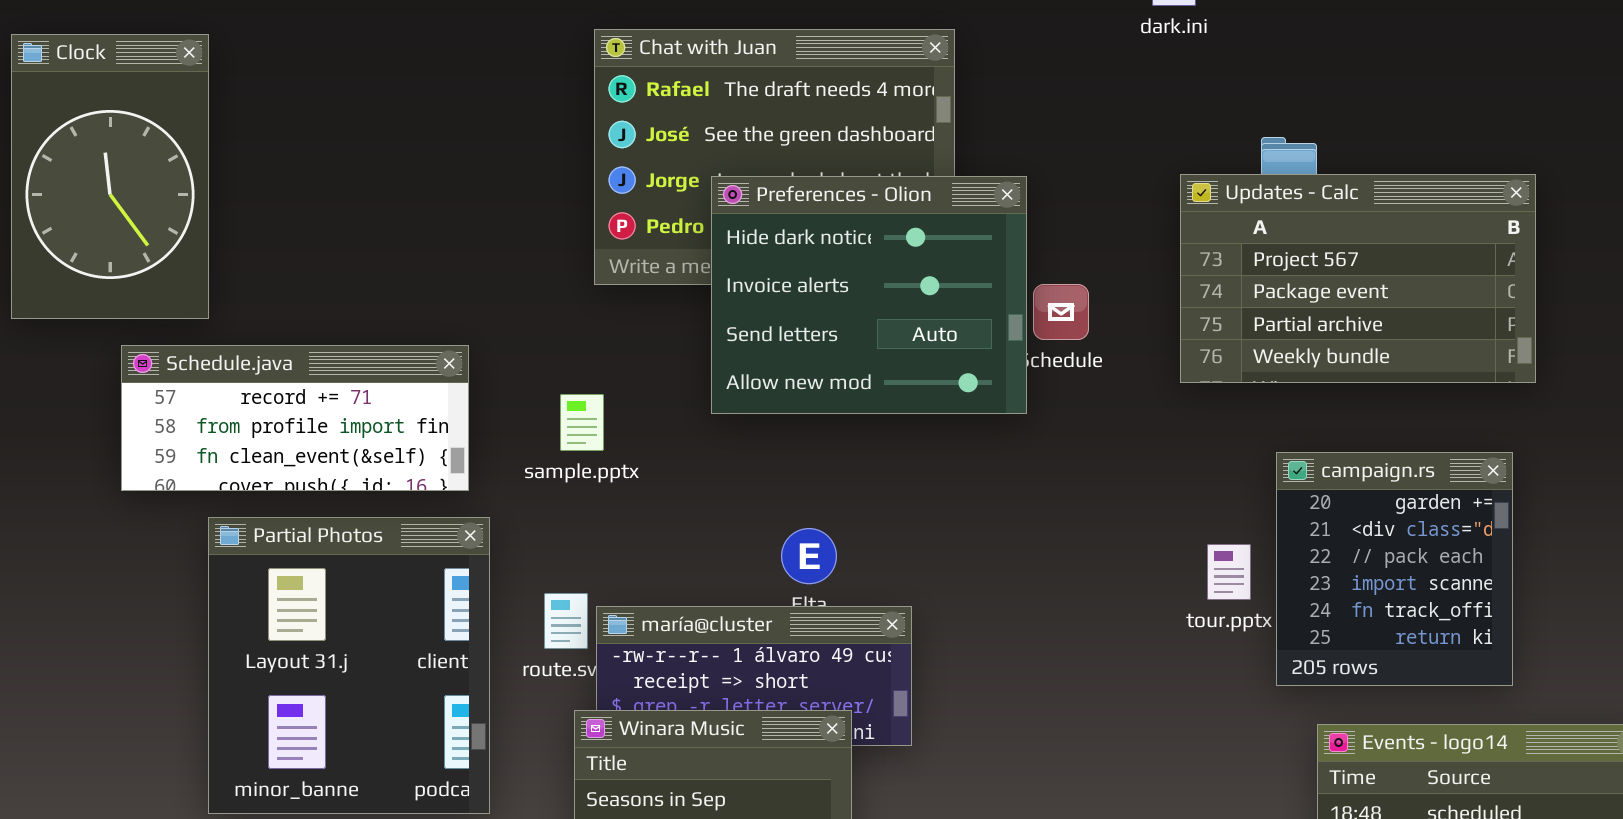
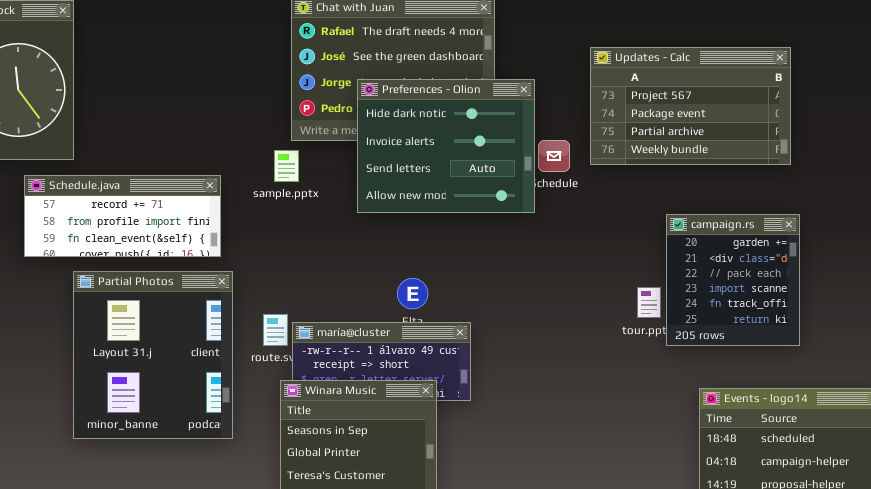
Updates - Calc: [1180,174,1536,383] -> [590,47,791,165], moved
sample.pptx: [560,394,604,451] -> [274,150,299,182], moved
campaign.rs: [1276,452,1513,686] -> [666,214,800,346], moved

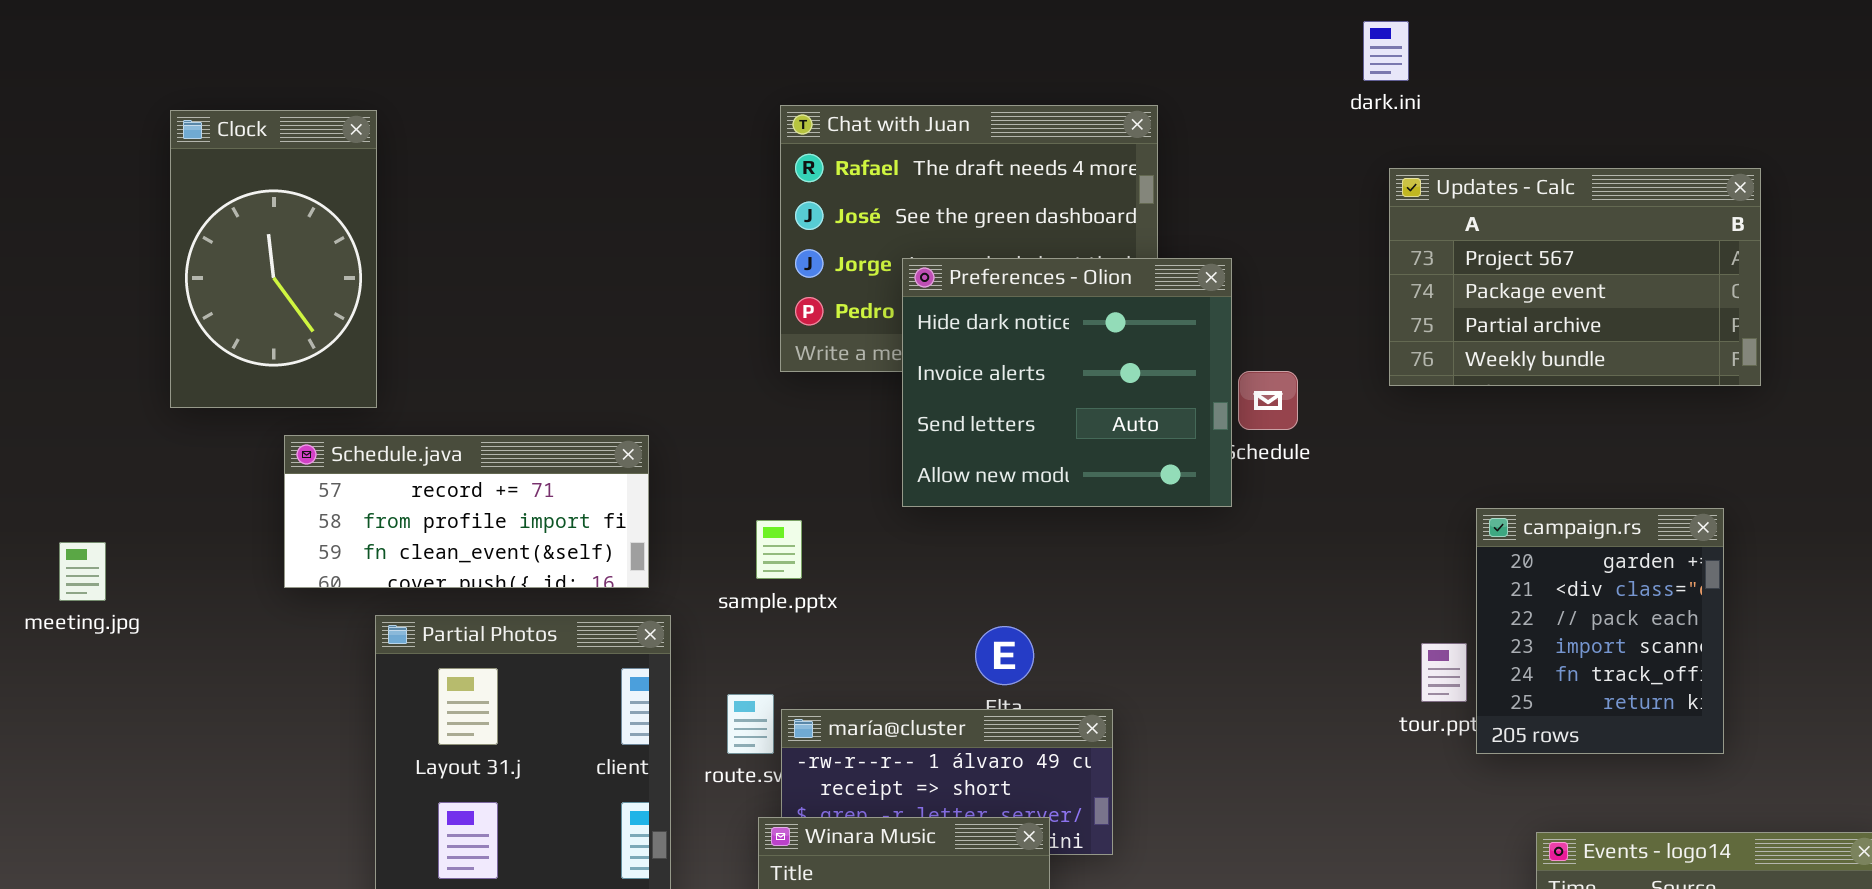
Updates - Calc: [590,47,791,165] -> [1389,168,1761,386], moved
sample.pptx: [274,150,299,182] -> [756,520,802,579], moved

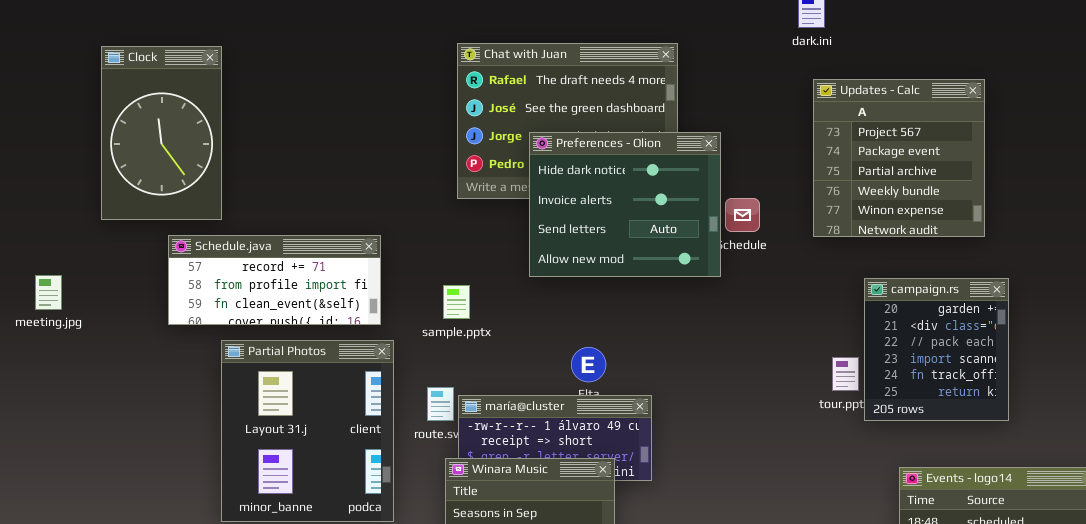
Updates - Calc: [1389,168,1761,386] -> [813,79,985,237], resized
meeting.jpg: [59,542,106,601] -> [35,275,62,310], moved

